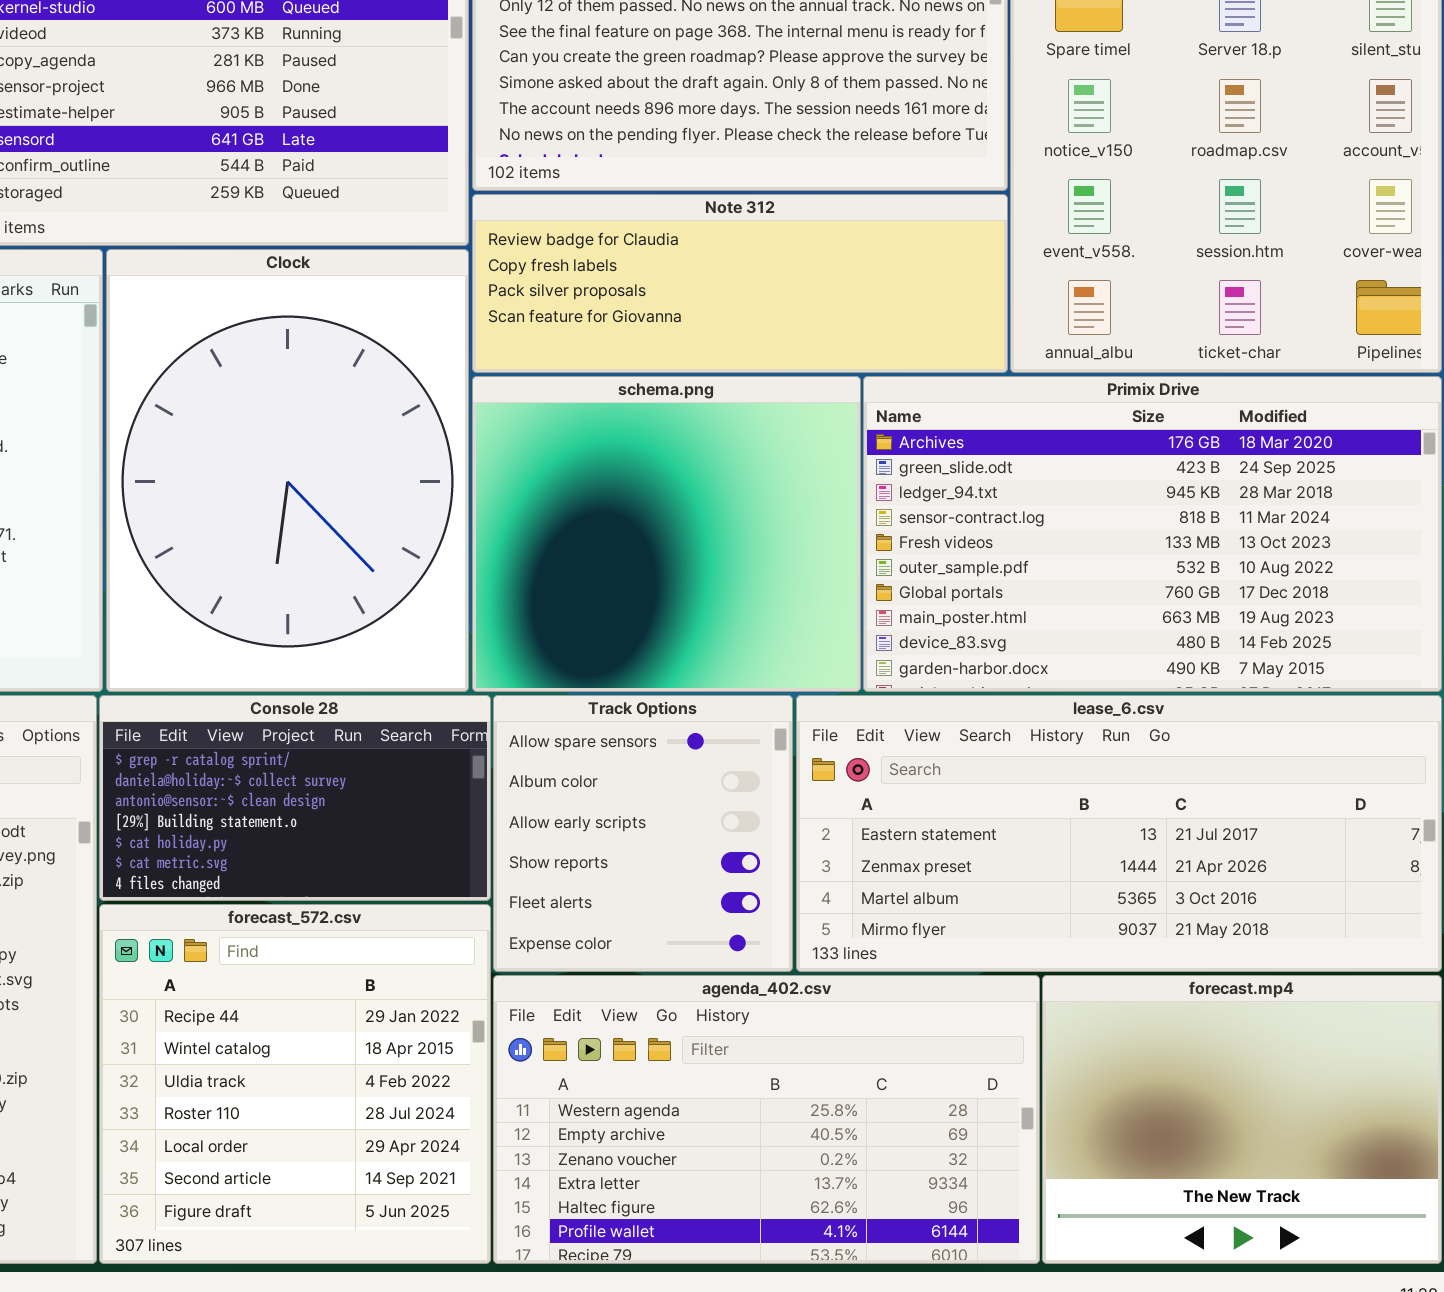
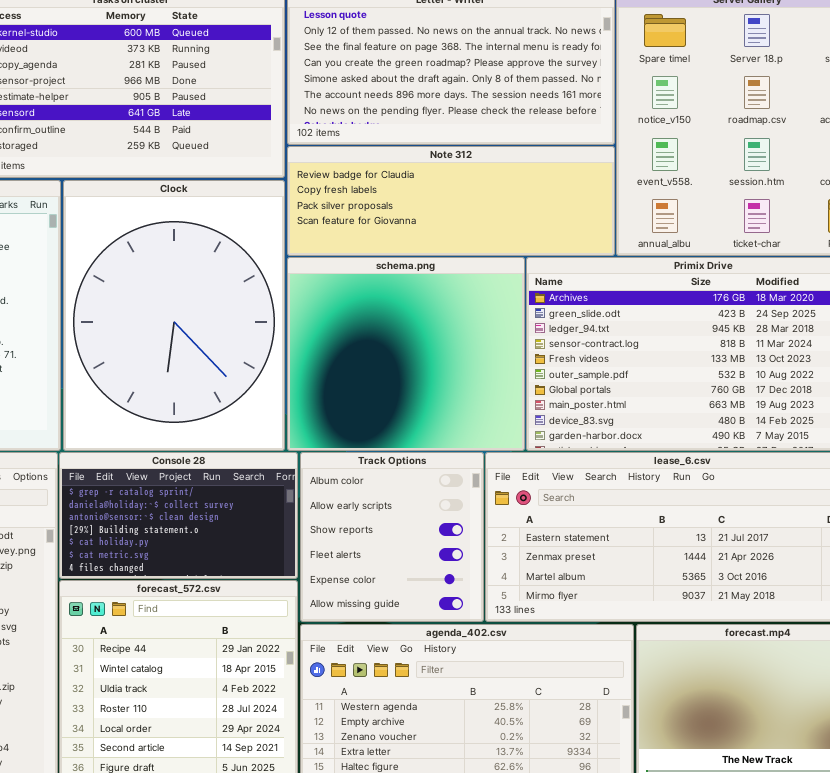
Track Options: [493,695,793,972] -> [300,452,484,622], scrolled down 1 row

